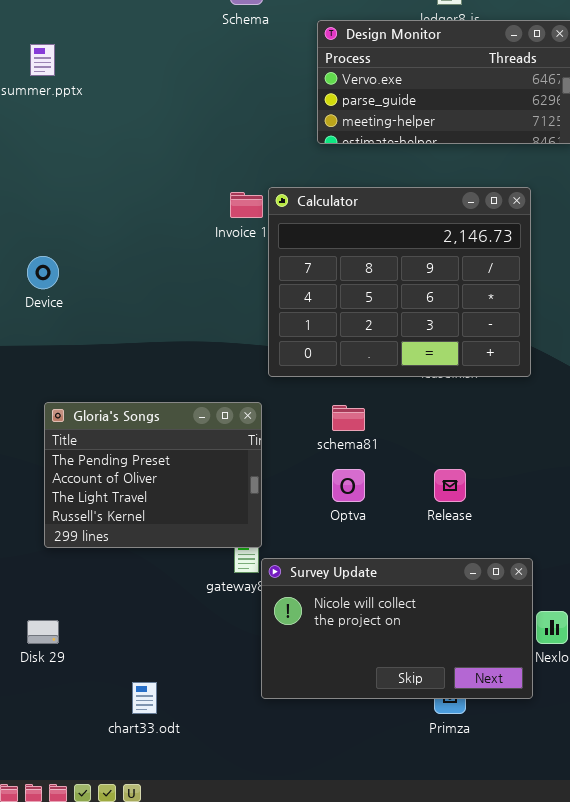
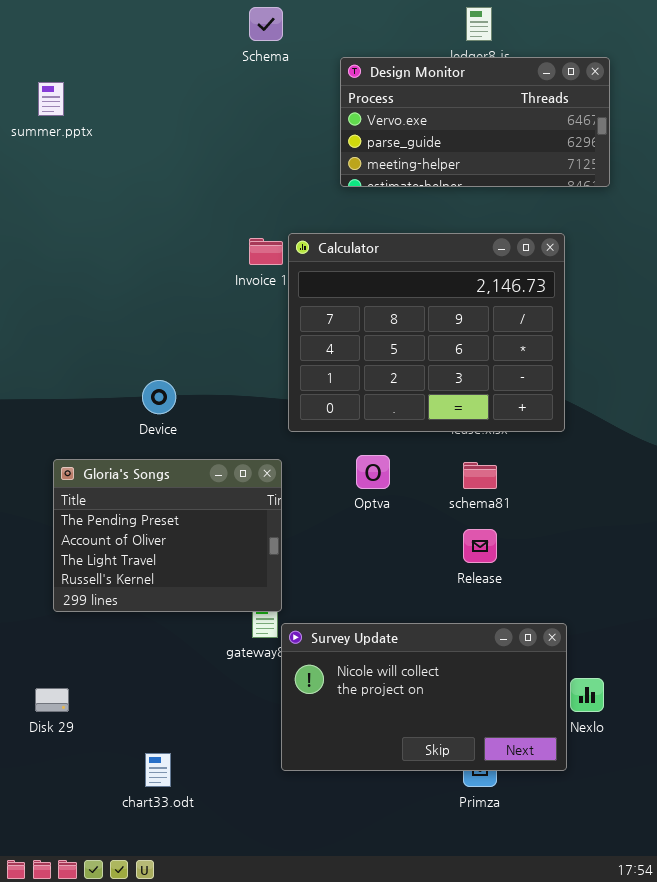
Device: [27,256,59,289] -> [142,380,176,414], moved
schema81: [332,405,365,431] -> [463,462,497,489], moved
Optva: [332,469,365,502] -> [356,455,390,489], moved

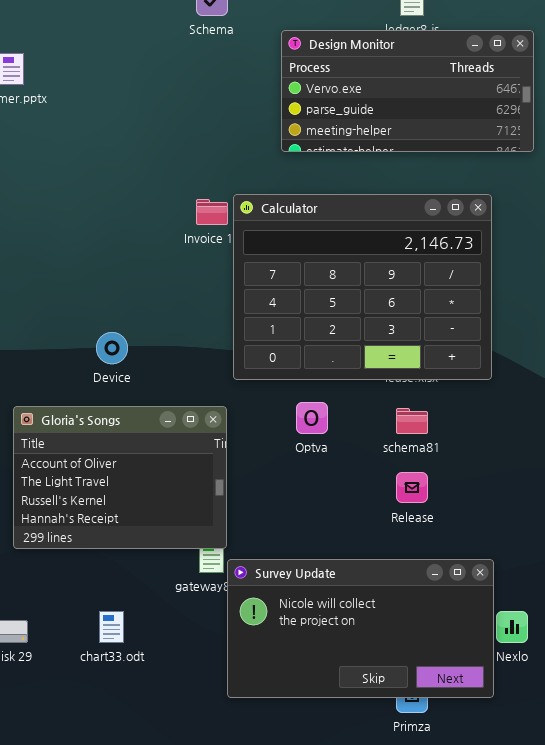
Gloria's Songs: [53,459,282,612] -> [13,406,227,549], scrolled down 1 row
chart33.odt: [145,753,171,787] -> [99,611,124,643], moved

